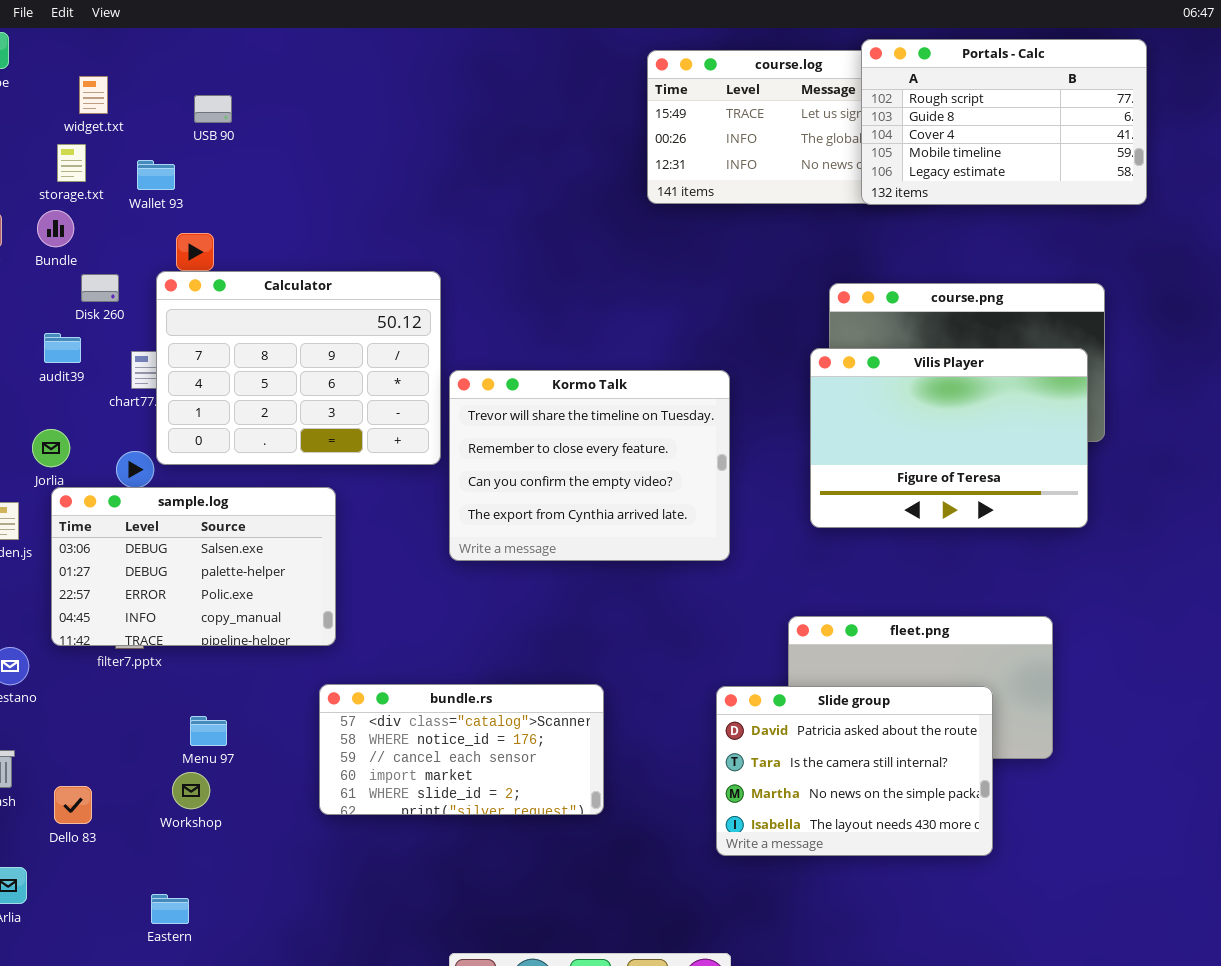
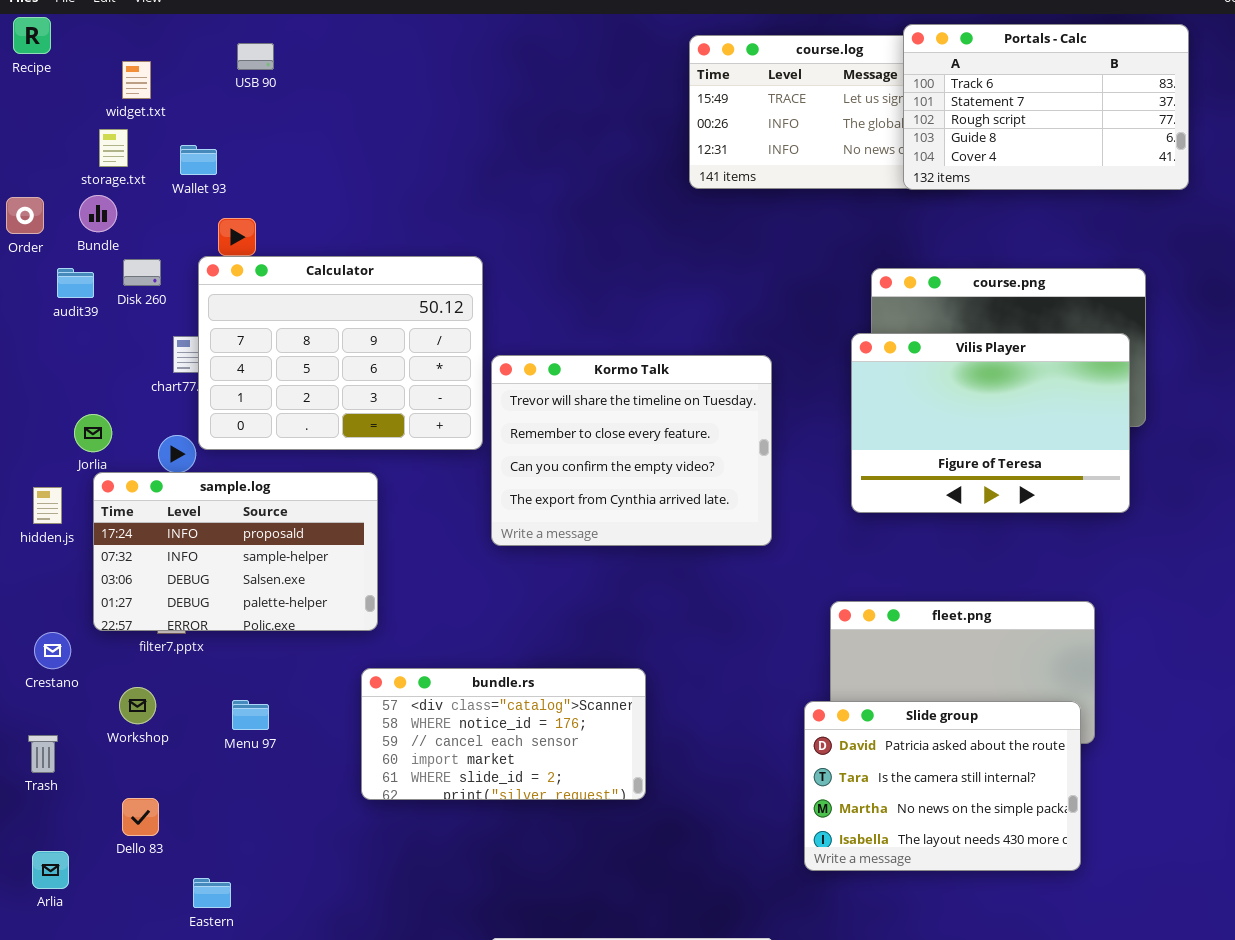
Portals - Calc: [861,39,1147,205] -> [903,24,1189,190], scrolled up 2 rows
USB 90: [194,95,232,123] -> [237,43,274,70], moved
audit39: [44,333,81,363] -> [57,268,94,298], moved
sample.log: [51,487,336,646] -> [93,472,378,631], scrolled up 2 rows
Slide group: [716,686,993,856] -> [804,701,1081,871], moved
Workshop: [172,772,210,809] -> [119,687,156,724], moved
Dello 83: [54,786,92,824] -> [122,798,159,836], moved

